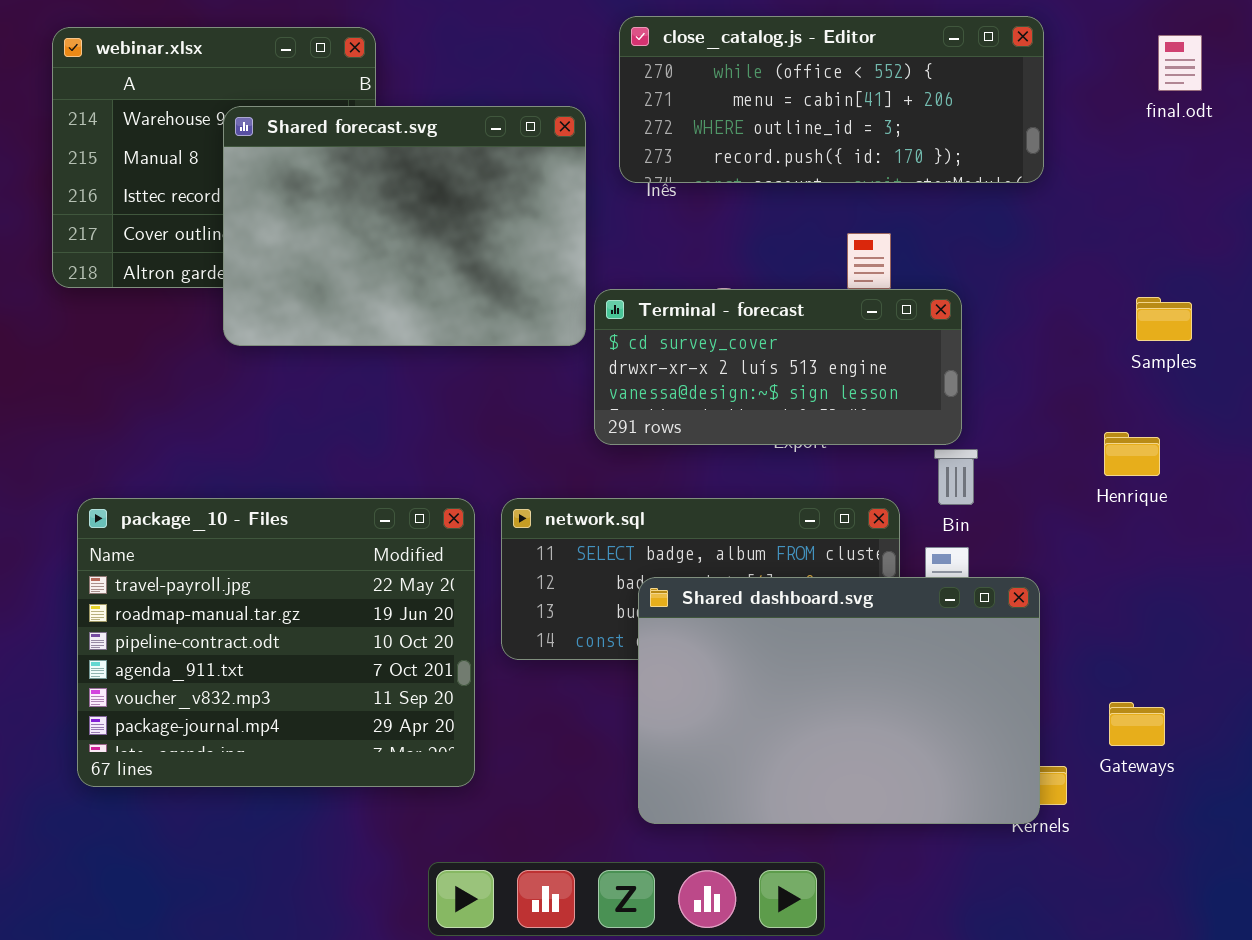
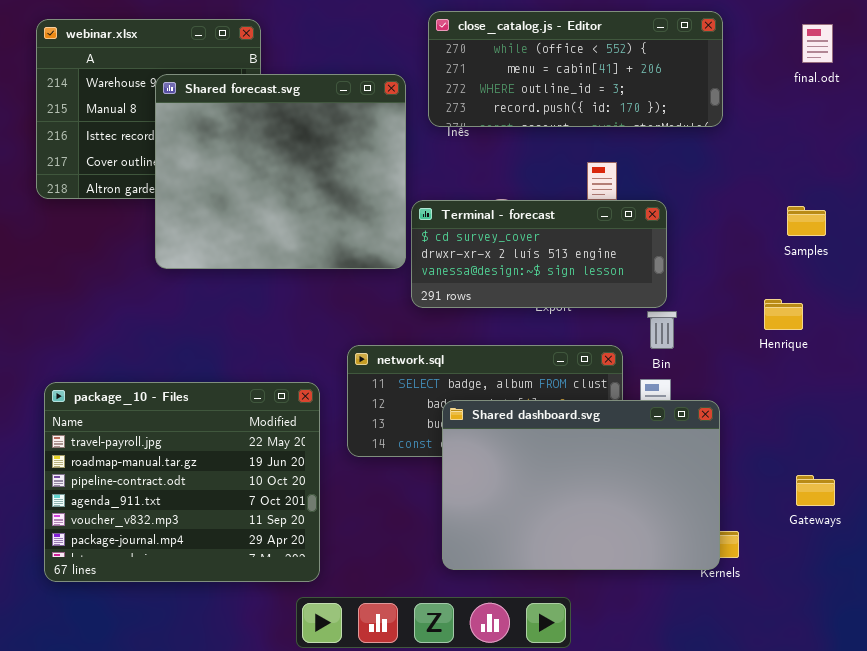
Shared forecast.svg: [223,106,586,346] -> [155,74,406,269], resized
package_10 - Files: [77,498,475,787] -> [44,382,320,582], moved
Gateways: [1109,702,1165,746] -> [796,475,835,506], moved

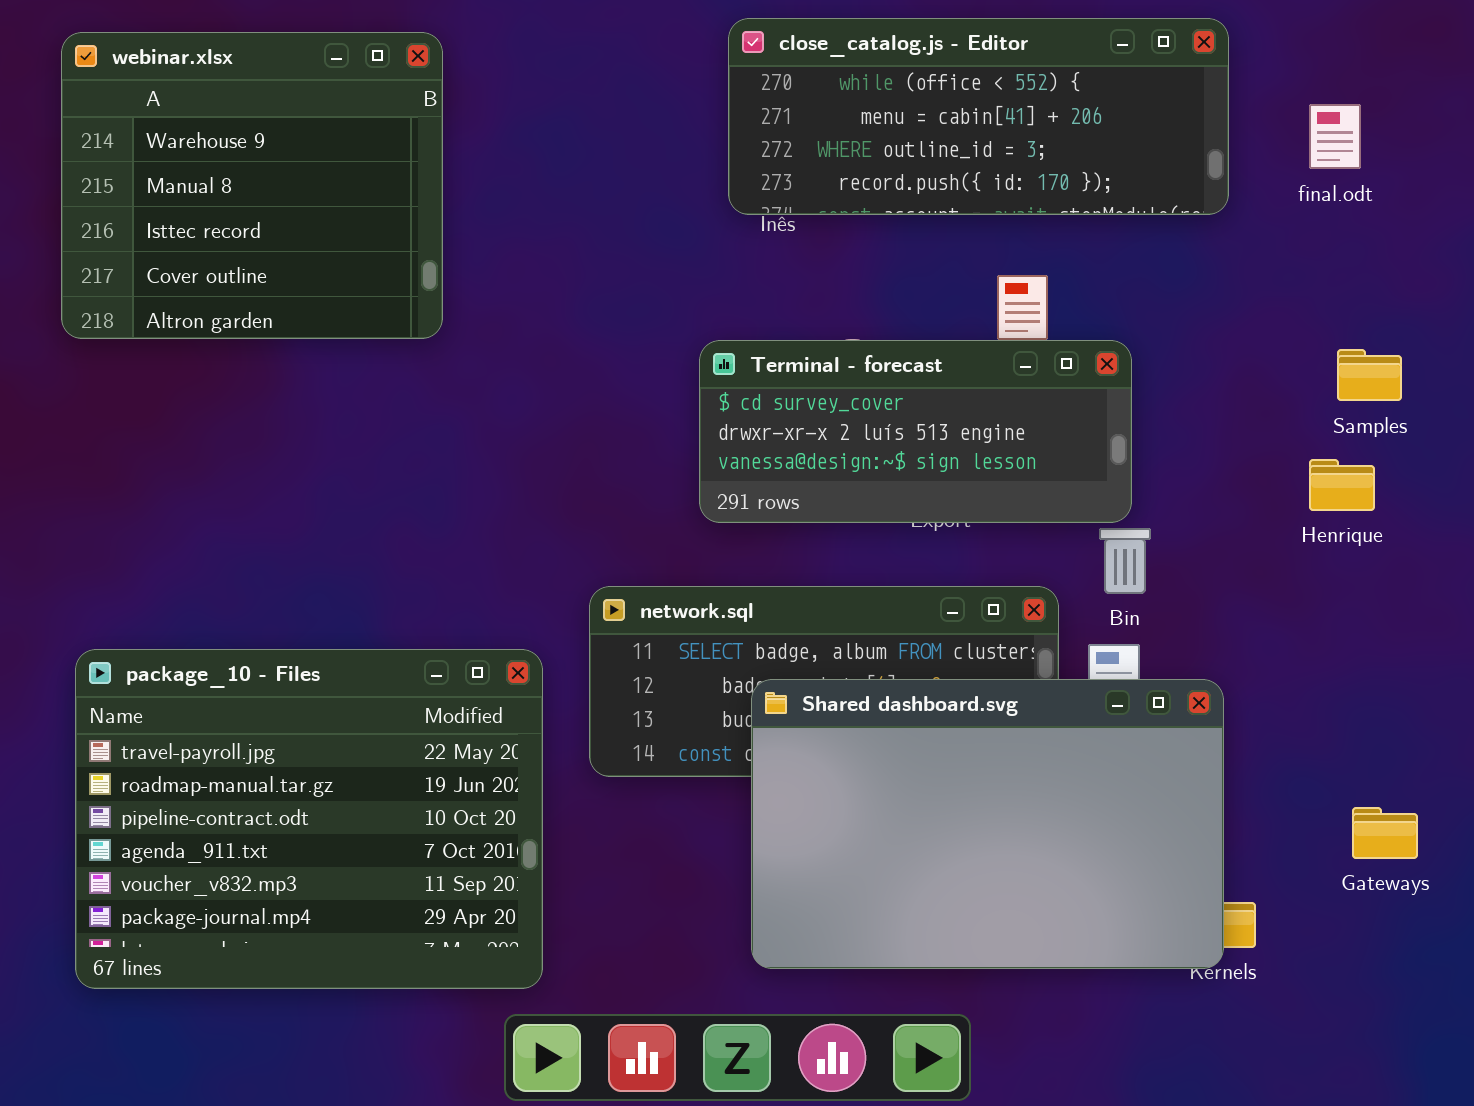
final.odt: [802,24,833,63] -> [1309,104,1361,169], moved
Shared forecast.svg: [155,74,406,269] -> none, closed
Henrique: [764,299,803,330] -> [1309,459,1375,511], moved

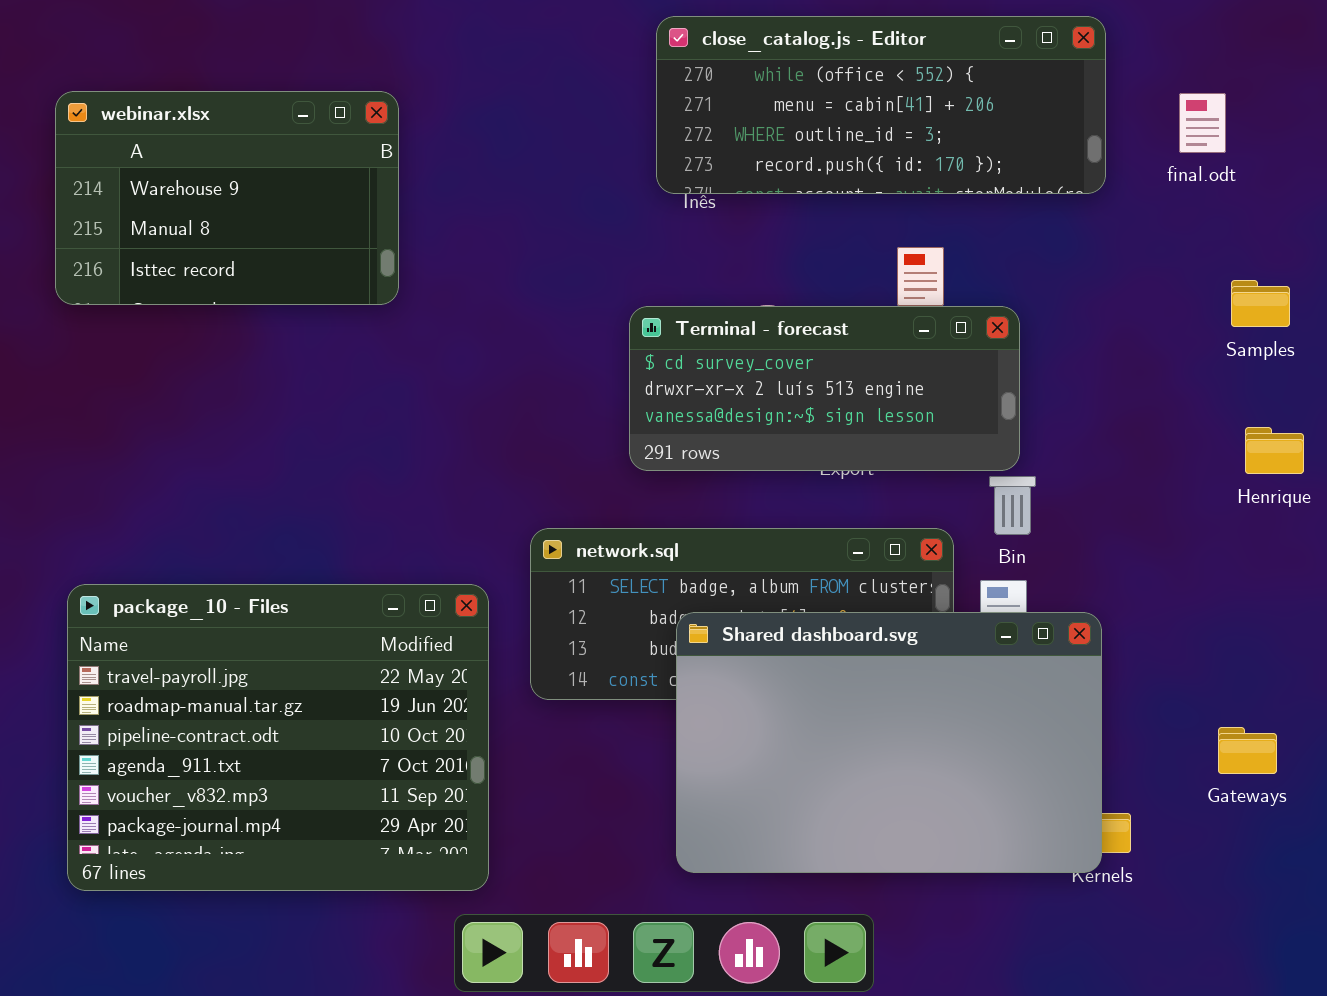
webinar.xlsx: [61,32,443,339] -> [55,91,399,305], resized
Samples: [1337,349,1402,401] -> [1231,280,1290,327], moved
Henrique: [1309,459,1375,511] -> [1245,427,1304,474], moved

